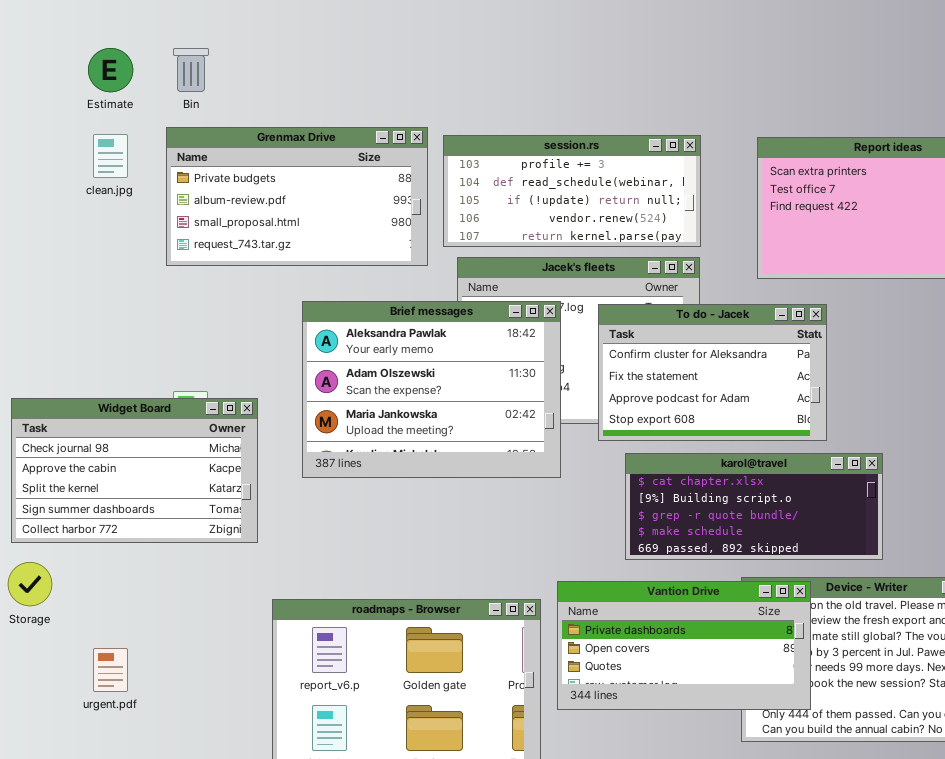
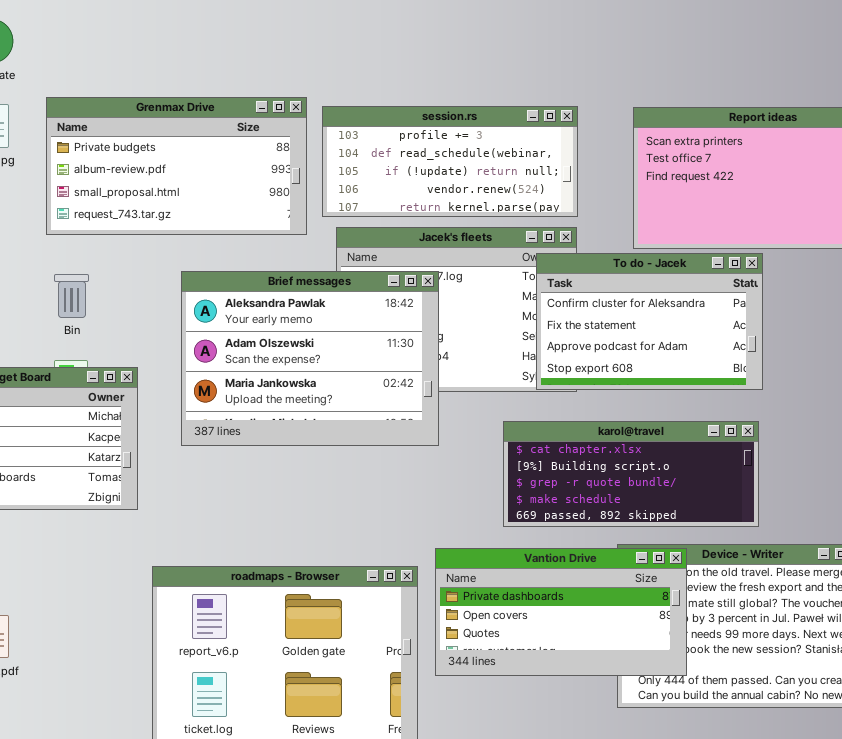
Bin: [173,48,209,92] -> [54,274,89,318], moved
To do - Jacek: [598,304,827,441] -> [536,253,763,390], moved

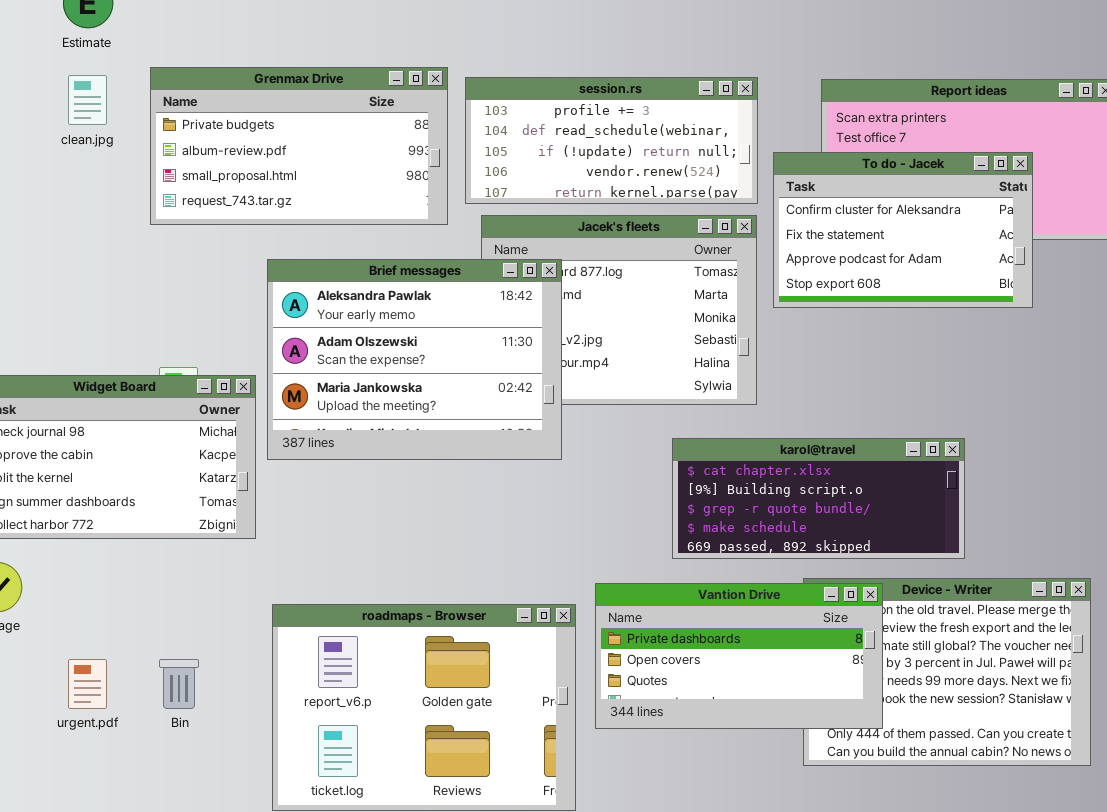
To do - Jacek: [536,253,763,390] -> [773,152,1033,308], moved
Brief messages: [181,271,439,446] -> [267,259,562,460], moved
Bin: [54,274,89,318] -> [159,659,199,709], moved

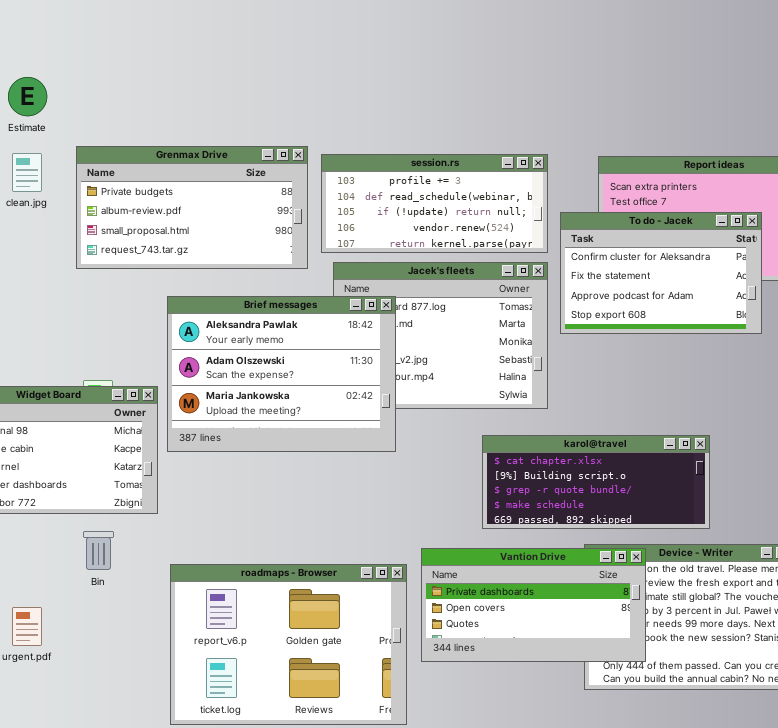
Bin: [159,659,199,709] -> [83,531,114,570], moved

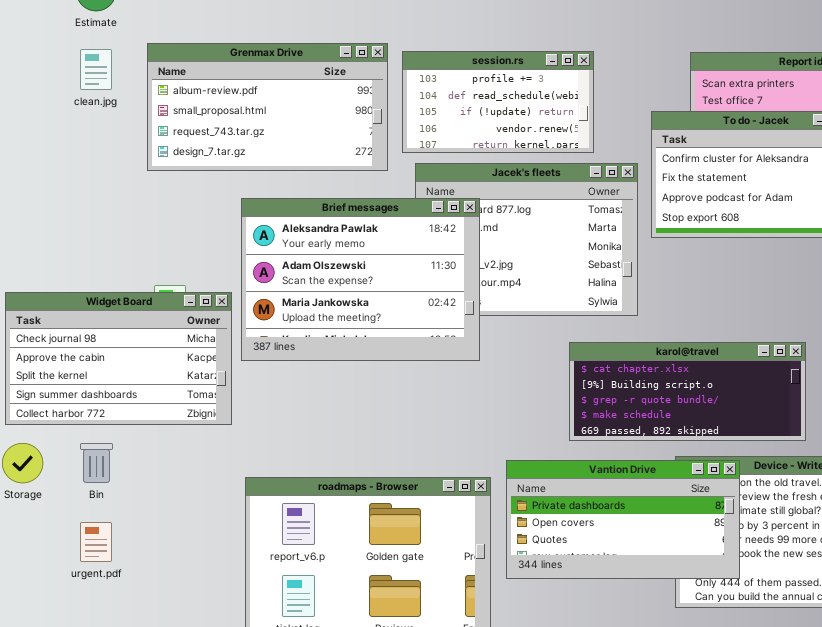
Grenmax Drive: [76,146,308,269] -> [147,43,388,171], scrolled down 1 row
session.rs: [321,154,548,253] -> [402,51,594,153], resized
Bin: [83,531,114,570] -> [80,443,113,483], moved

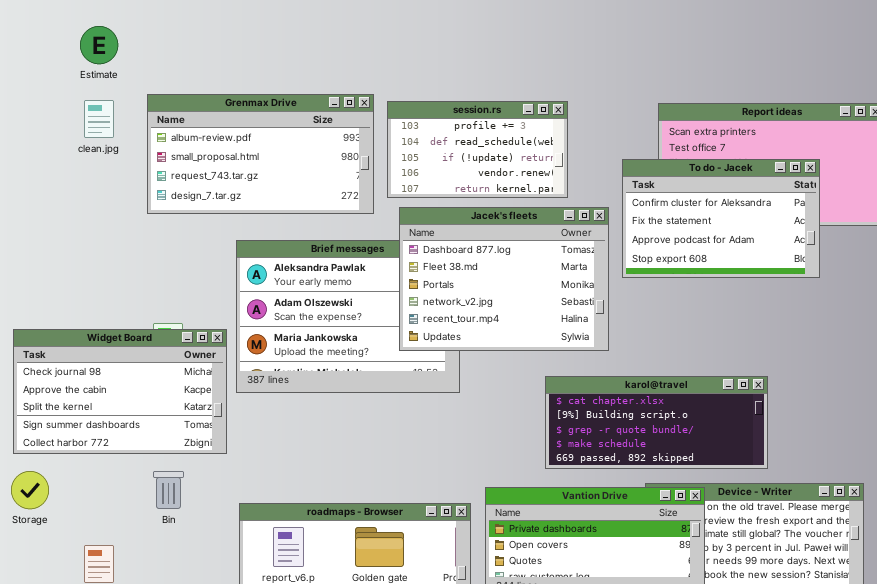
Jacek's fleets: [415,163,638,316] -> [399,207,609,351], raised
Bin: [80,443,113,483] -> [153,471,184,509], moved

